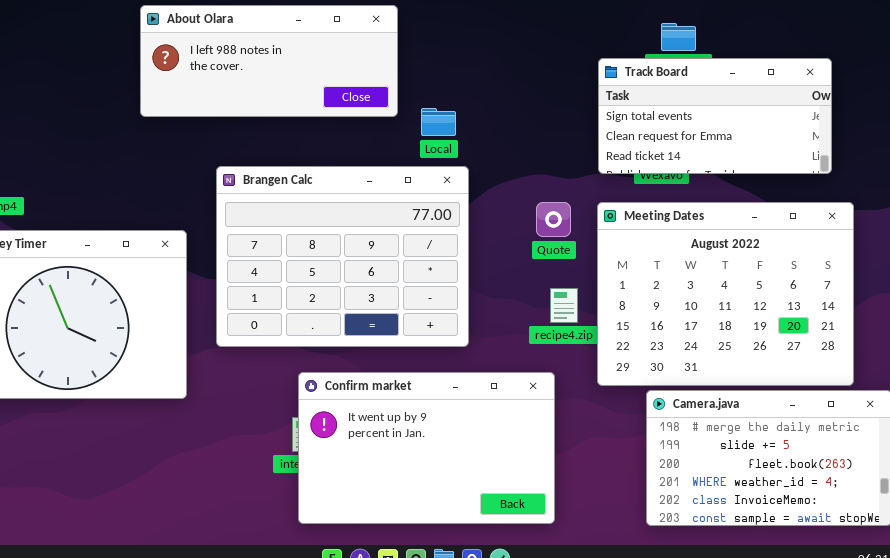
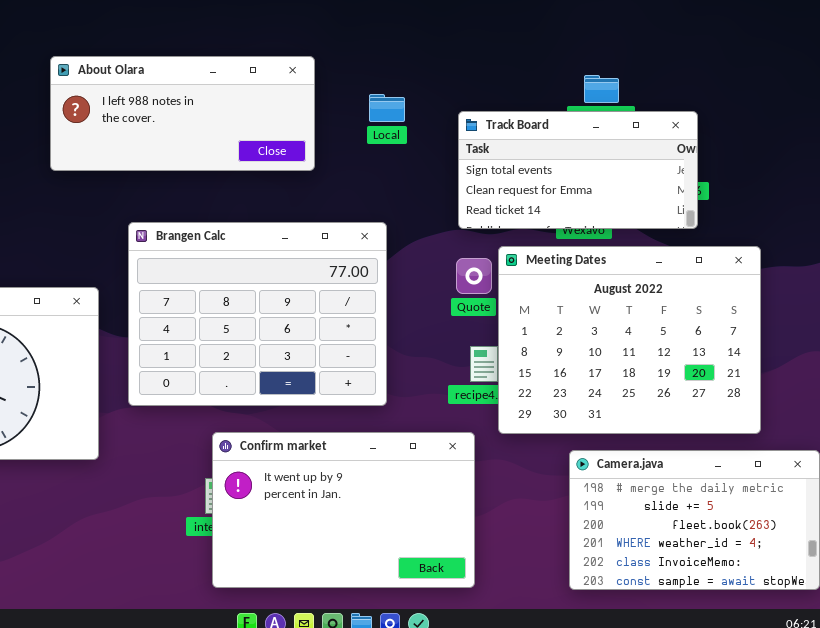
Track Board: [598,58,832,174] -> [458,111,698,229], moved
Local: [421,108,456,136] -> [369,94,405,122], moved
Meeting Dates: [597,202,854,386] -> [498,246,761,434], moved

